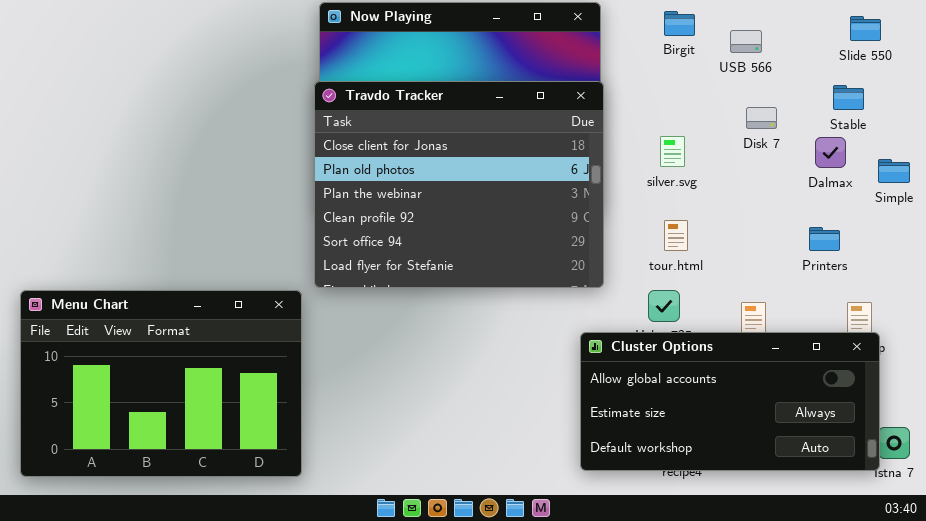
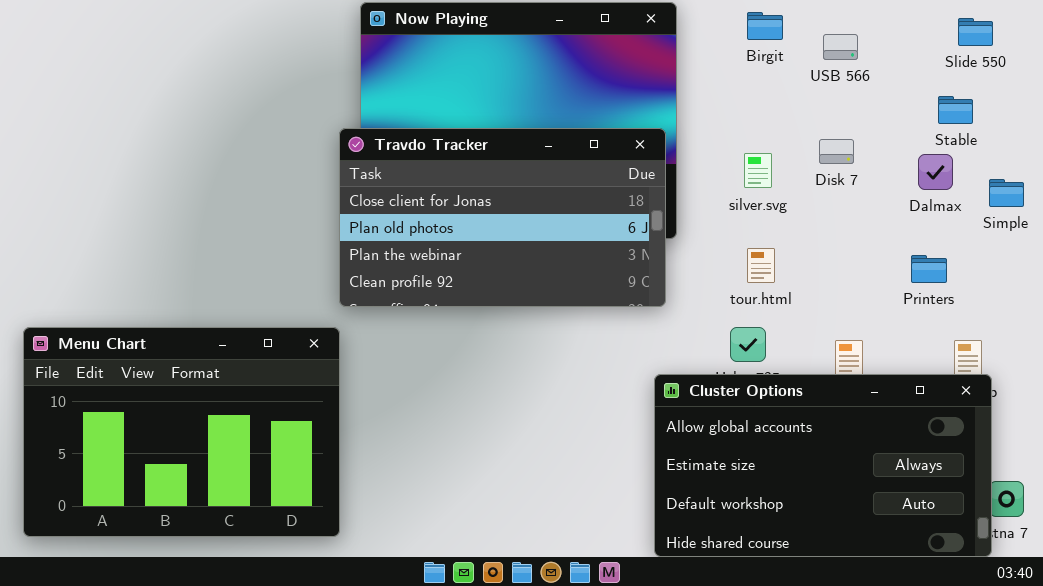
Travdo Tracker: [314,81,604,288] -> [339,128,666,307], moved, resized
Disk 7: [746,107,777,129] -> [819,139,854,164], moved
Cluster Options: [580,332,880,471] -> [654,374,992,557], resized

